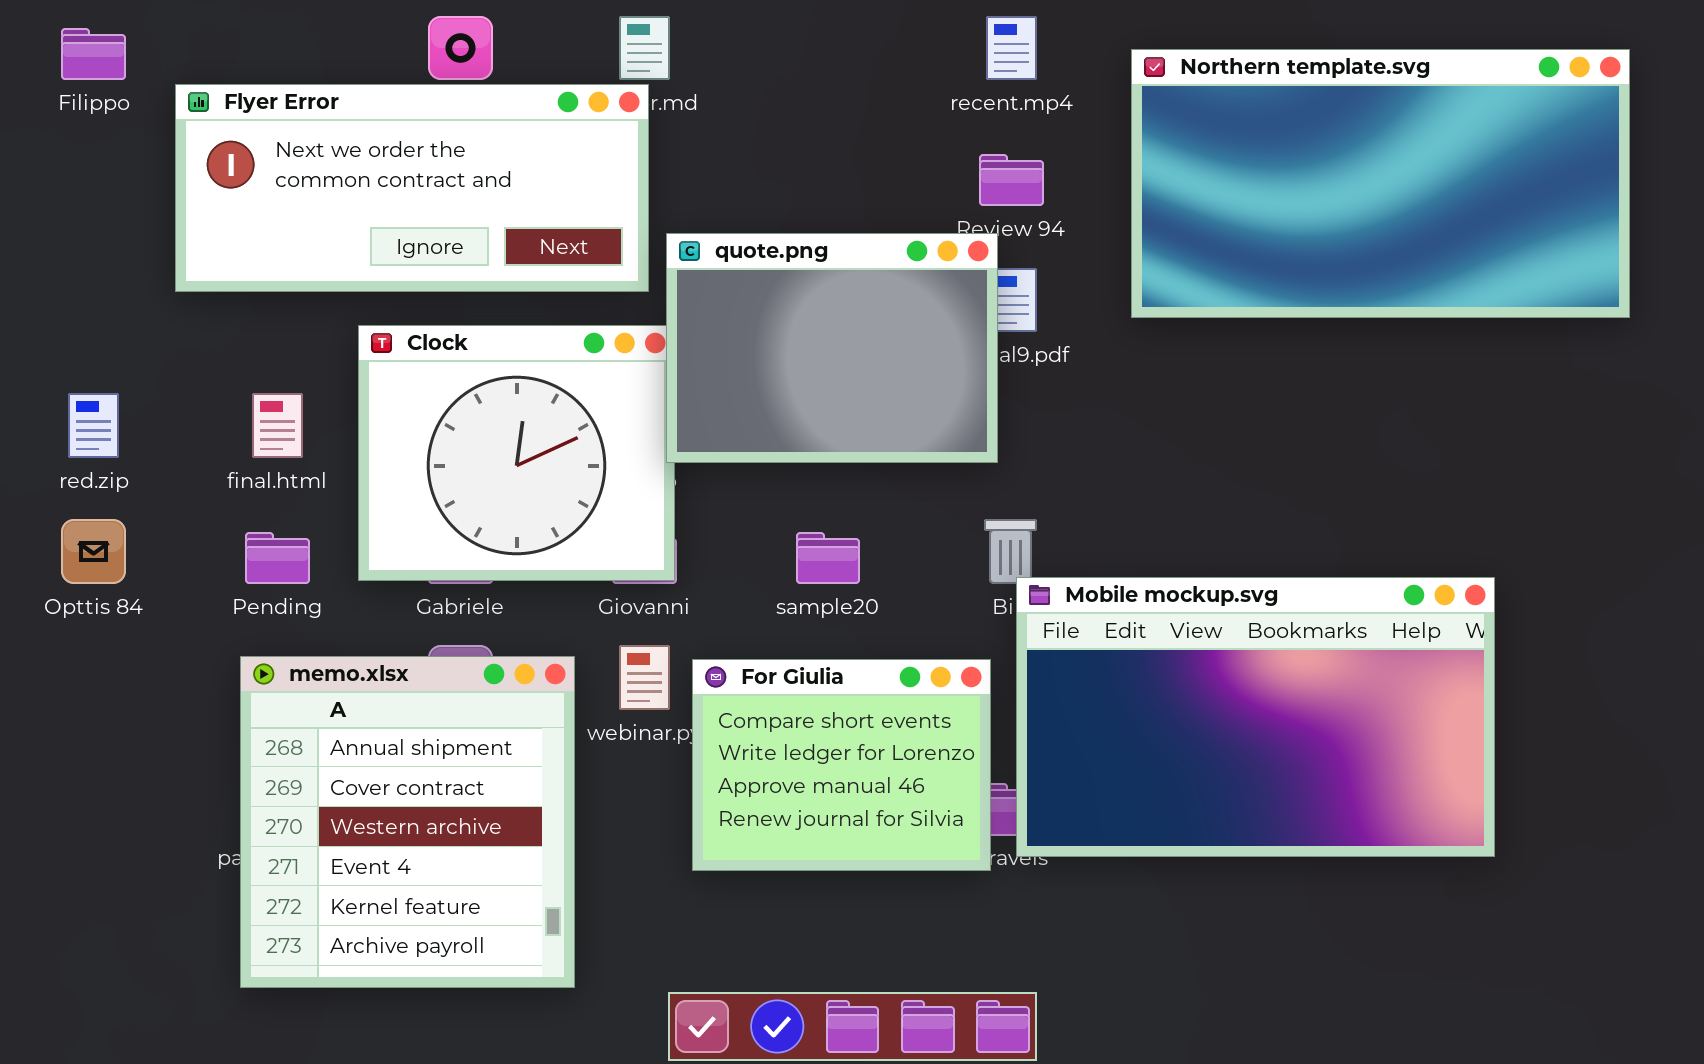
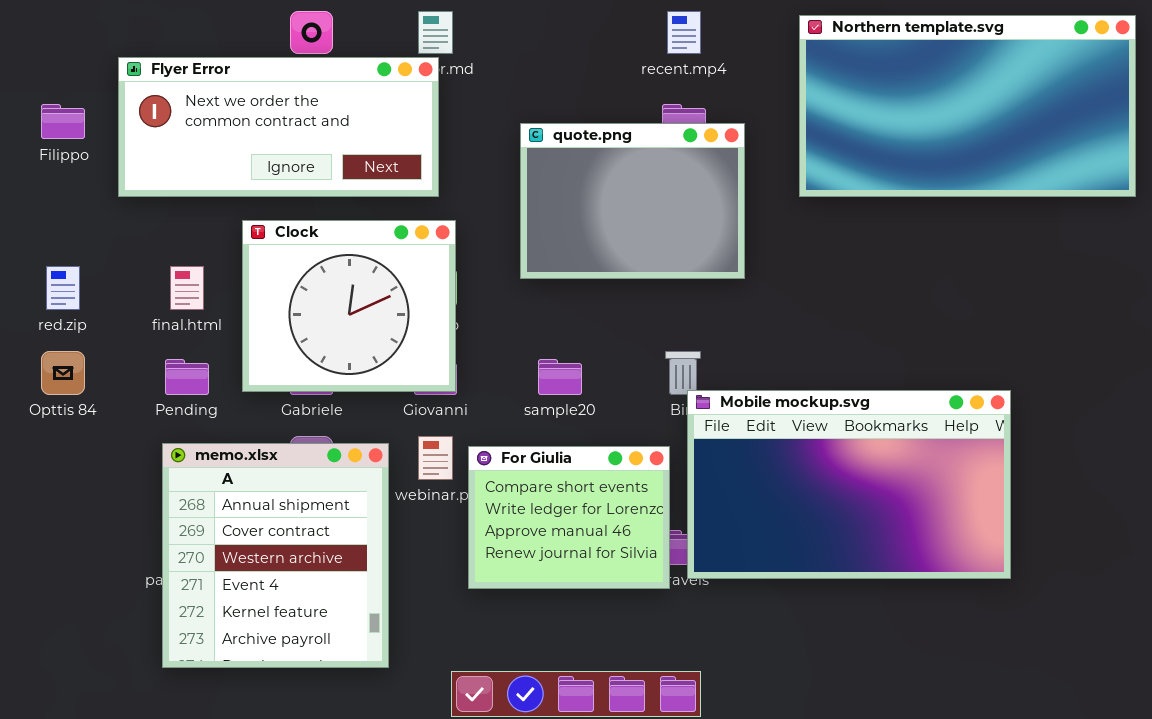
Filippo: [61,28,126,80] -> [41,104,85,139], moved
Northern template.svg: [1131,49,1630,318] -> [799,15,1136,197], moved
quote.png: [666,233,998,463] -> [520,123,745,279], moved

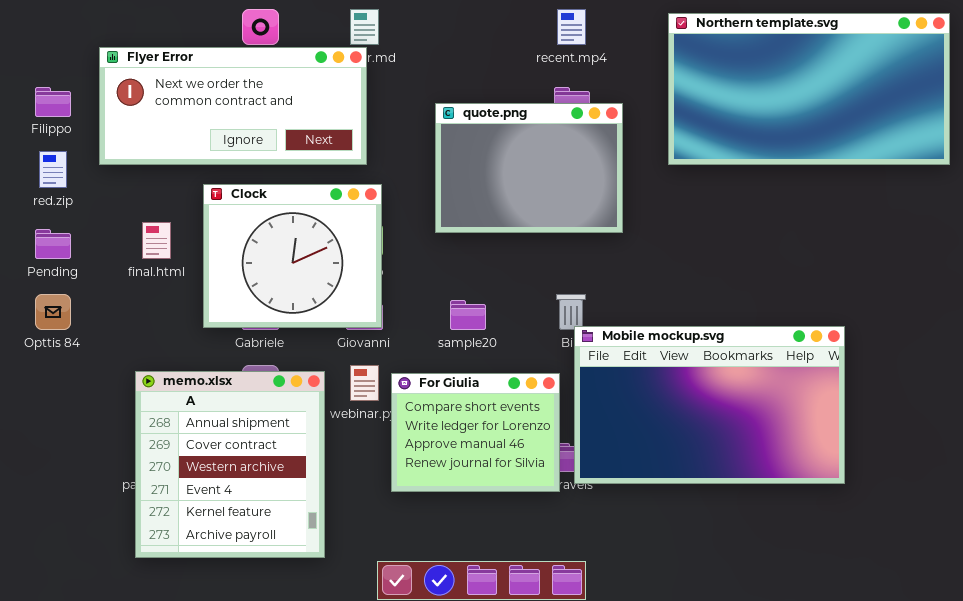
red.zip: [46,266,80,310] -> [39,151,67,188], moved
Pending: [165,359,209,395] -> [35,229,71,259], moved

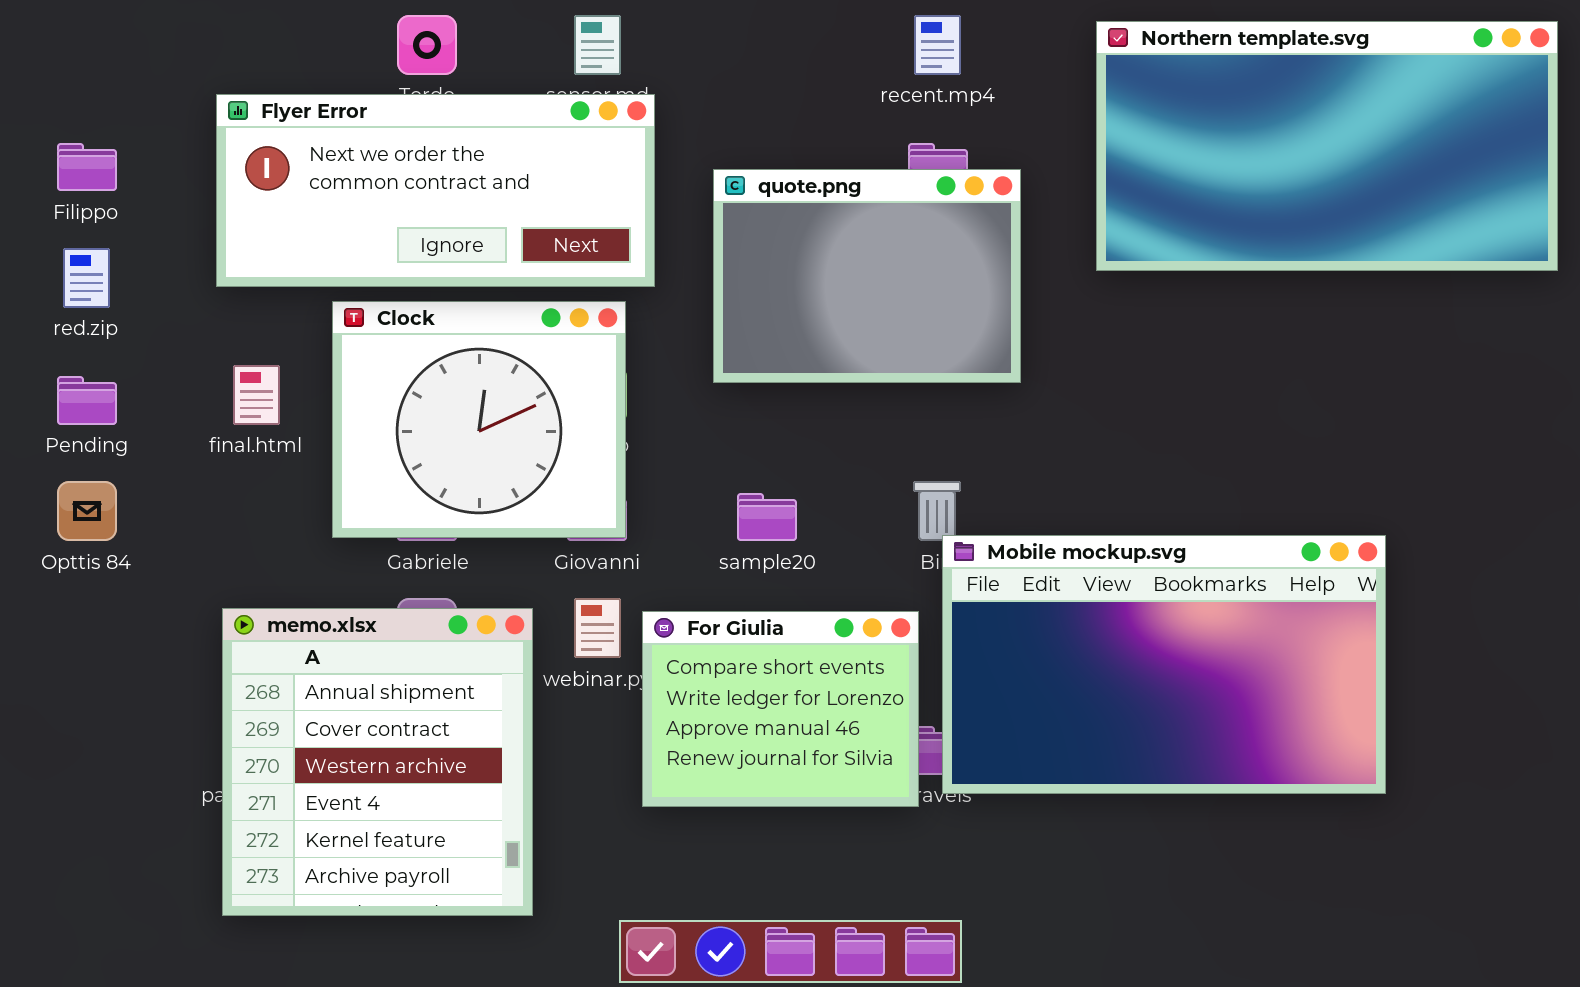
Flyer Error: [99,47,367,165] -> [216,94,655,287], moved

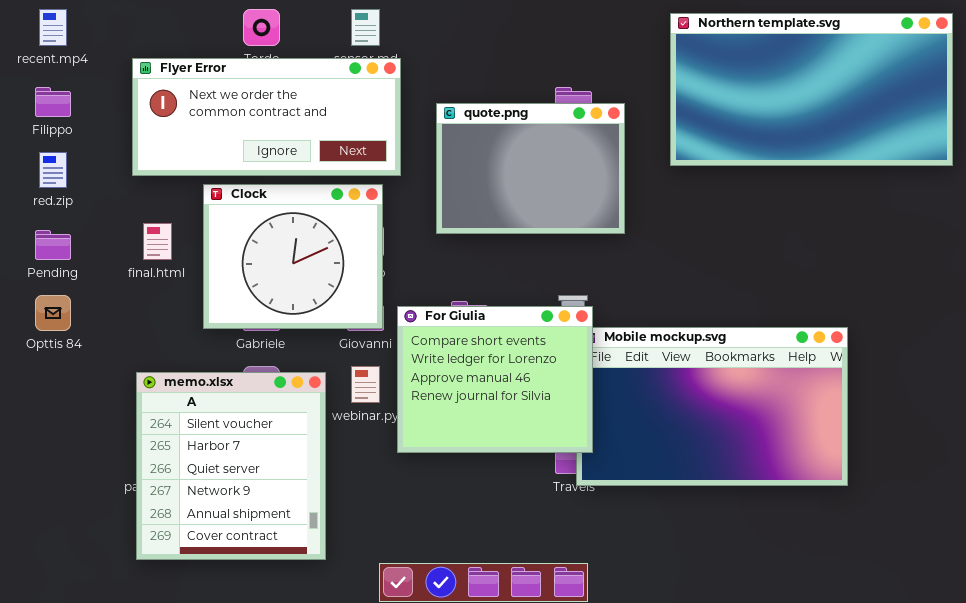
recent.mp4: [914,15,961,75] -> [39,9,67,46], moved
memo.xlsx: [222,608,533,916] -> [136,372,326,560], scrolled up 4 rows
For Giulia: [642,611,919,807] -> [397,306,593,453], moved, resized

